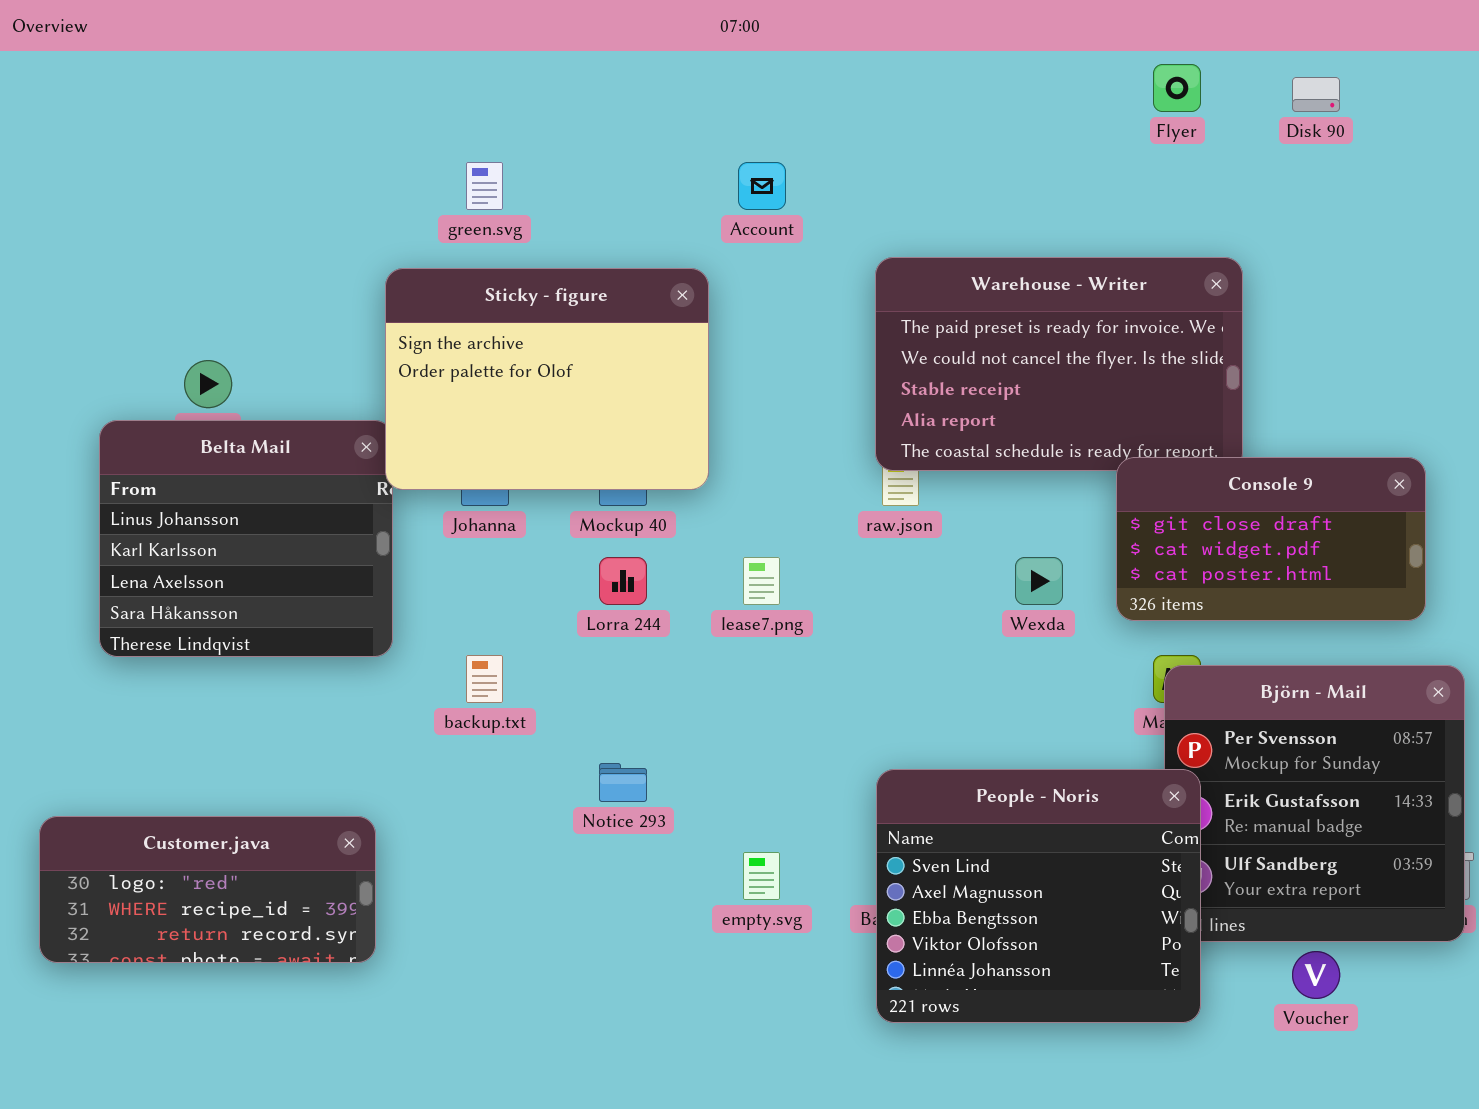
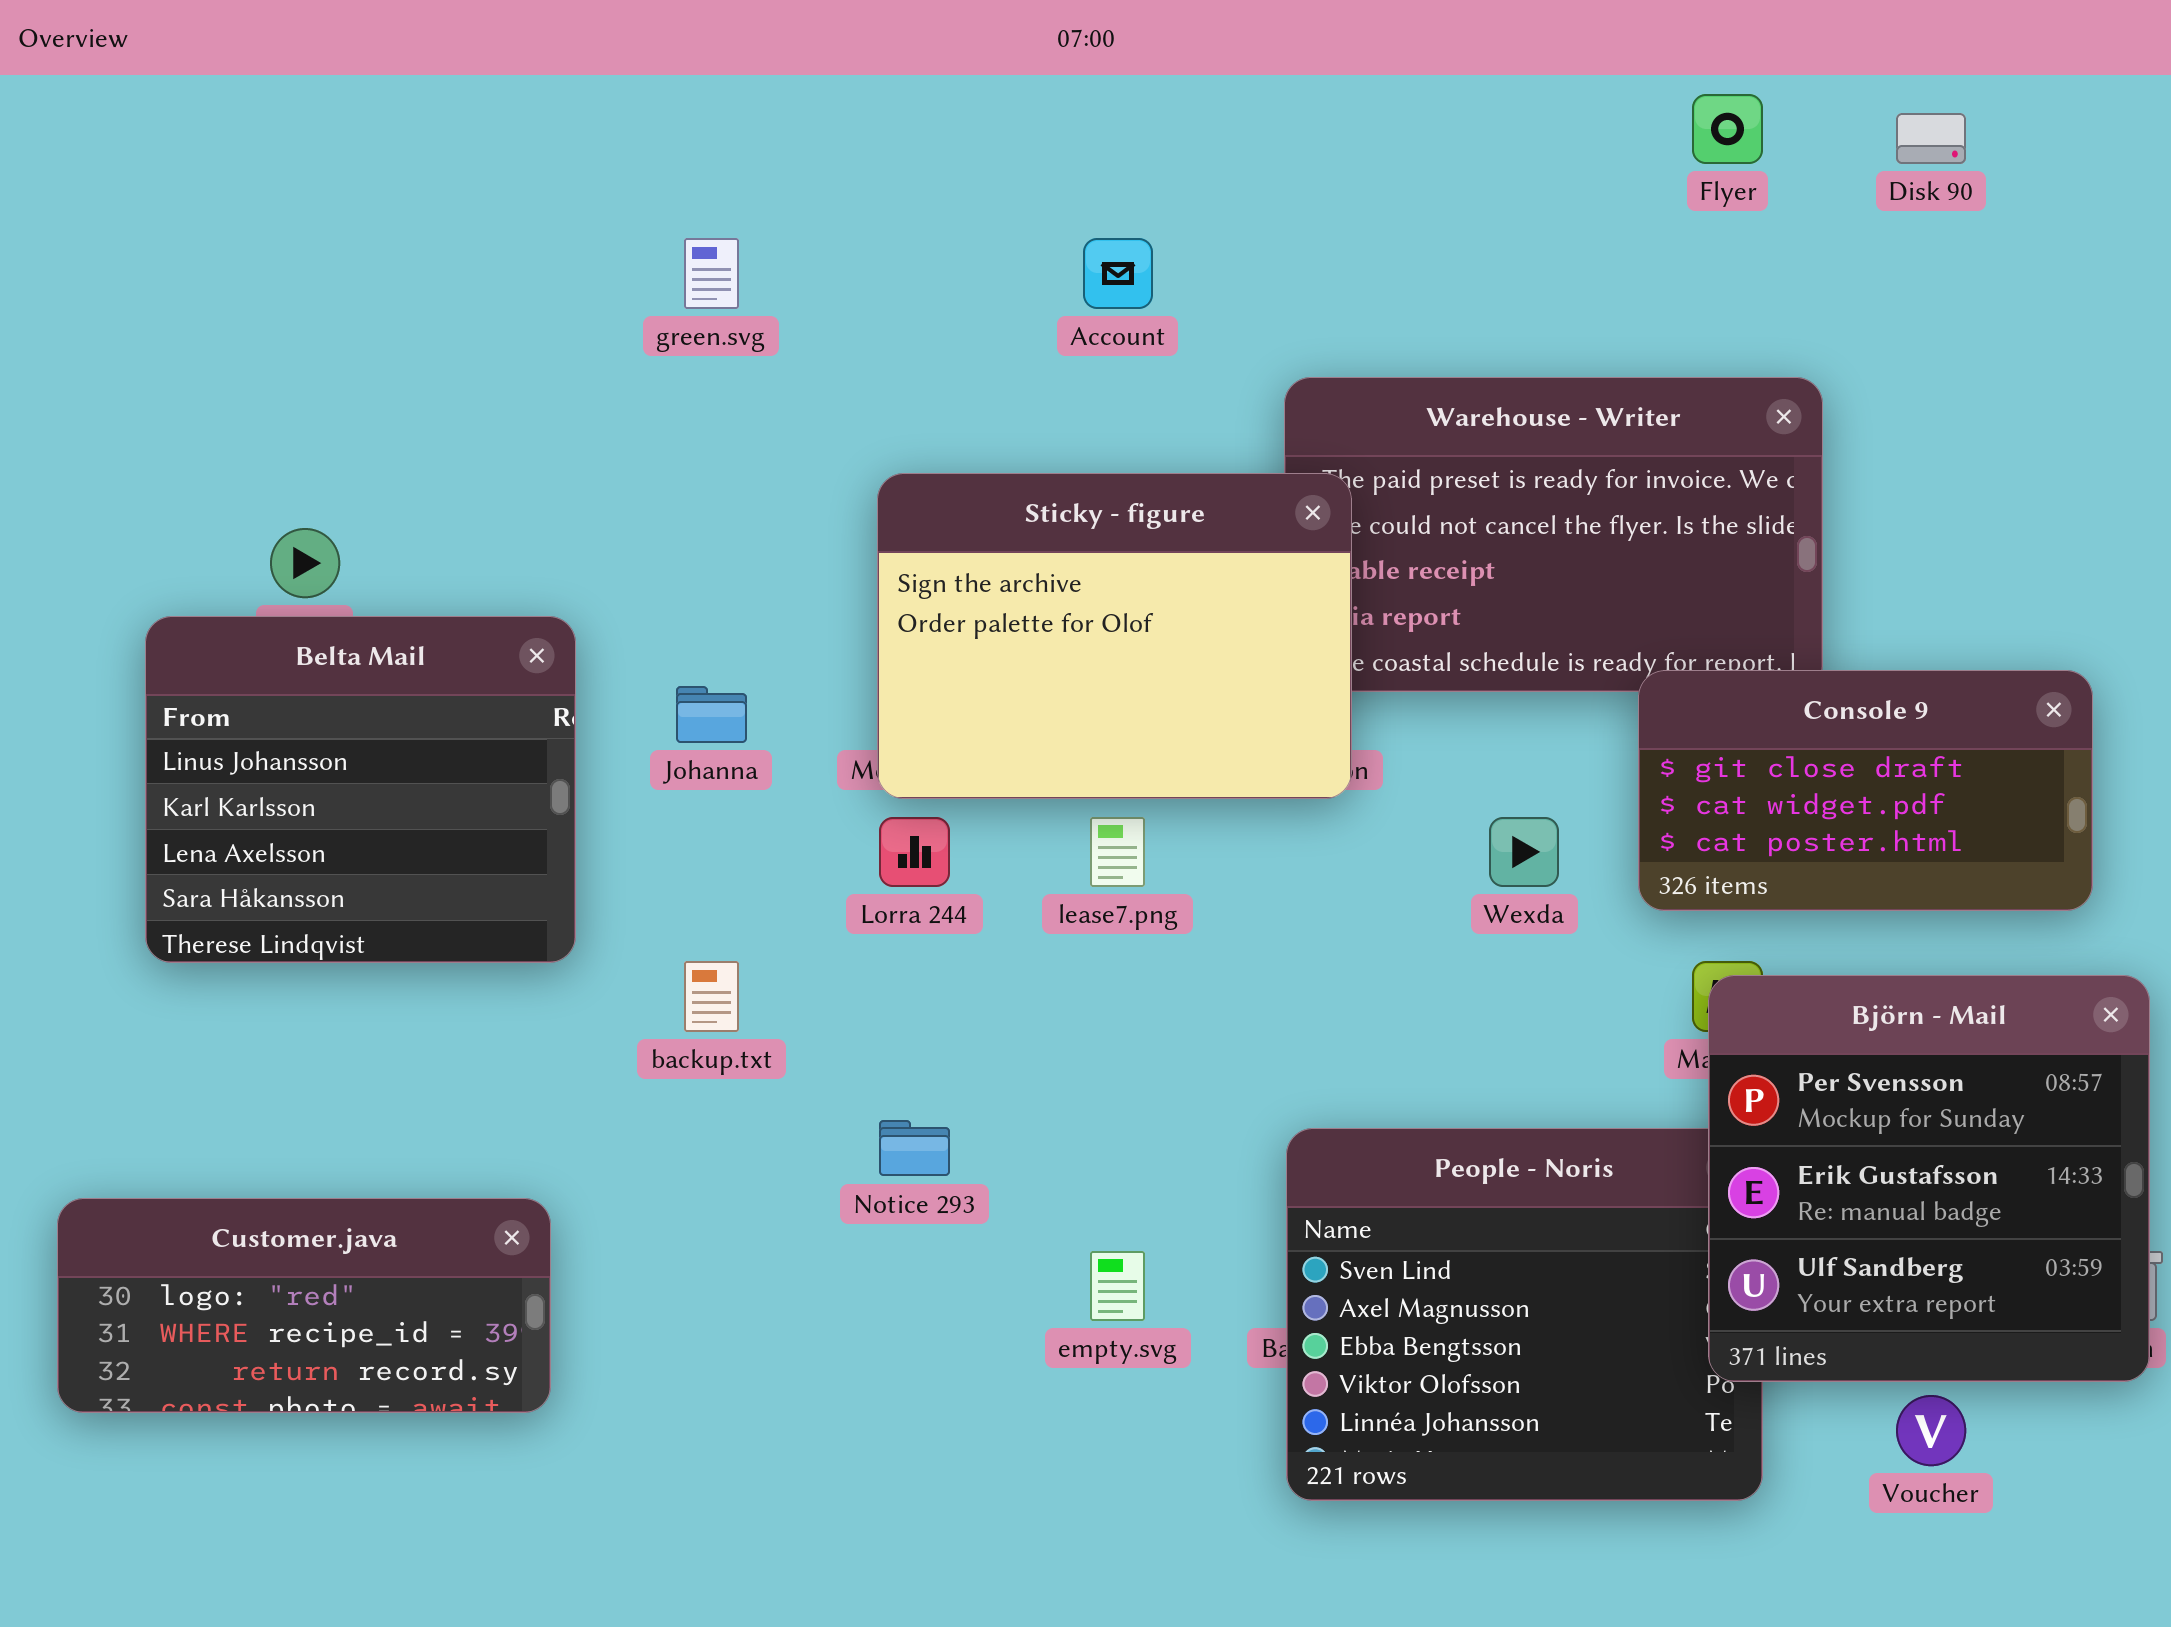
Sticky - figure: [385,268,709,490] -> [877,473,1352,799], moved
Björn - Mail: [1164,665,1465,942] -> [1708,975,2150,1382], raised

